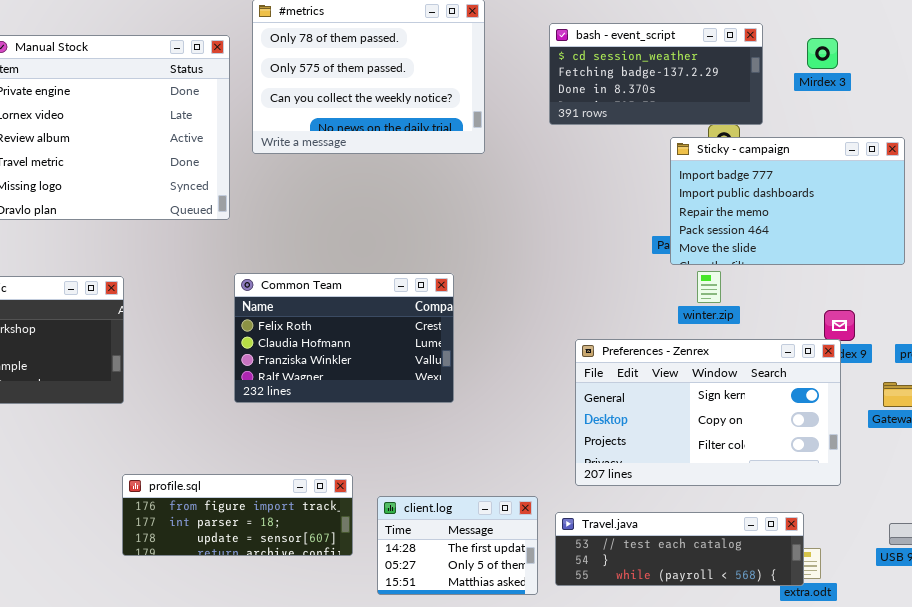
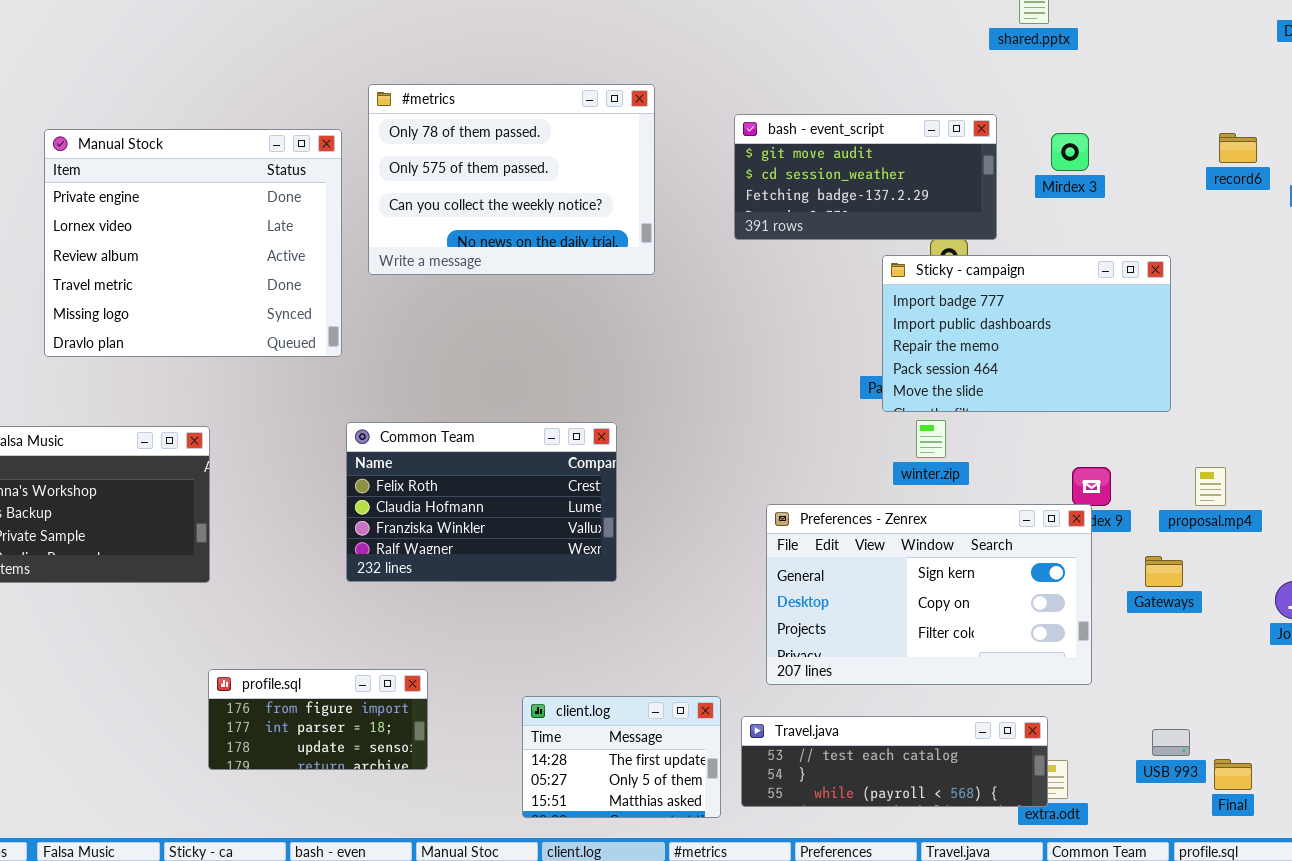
bash - event_script: [549,23,763,125] -> [734,114,997,240], scrolled up 1 row
profile.sql: [122,474,353,556] -> [208,669,428,770], resized

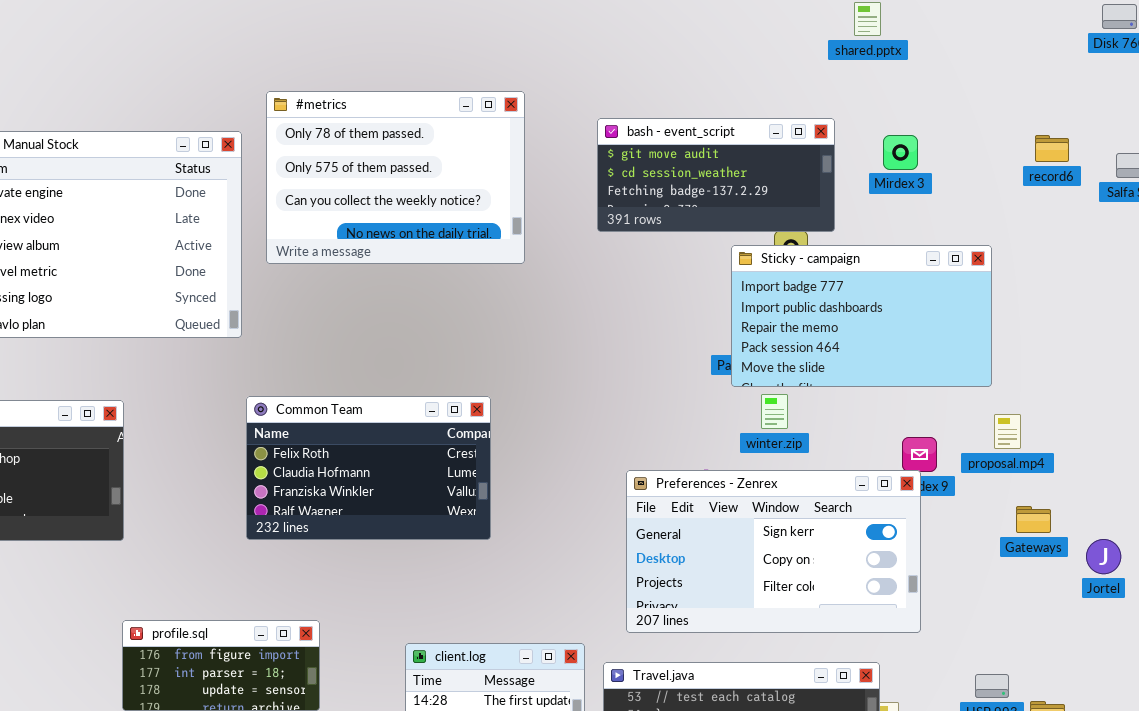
proposal.mp4: [1195,467,1226,506] -> [994,414,1021,449], moved
Gateways: [1145,556,1183,587] -> [1016,506,1051,533], moved

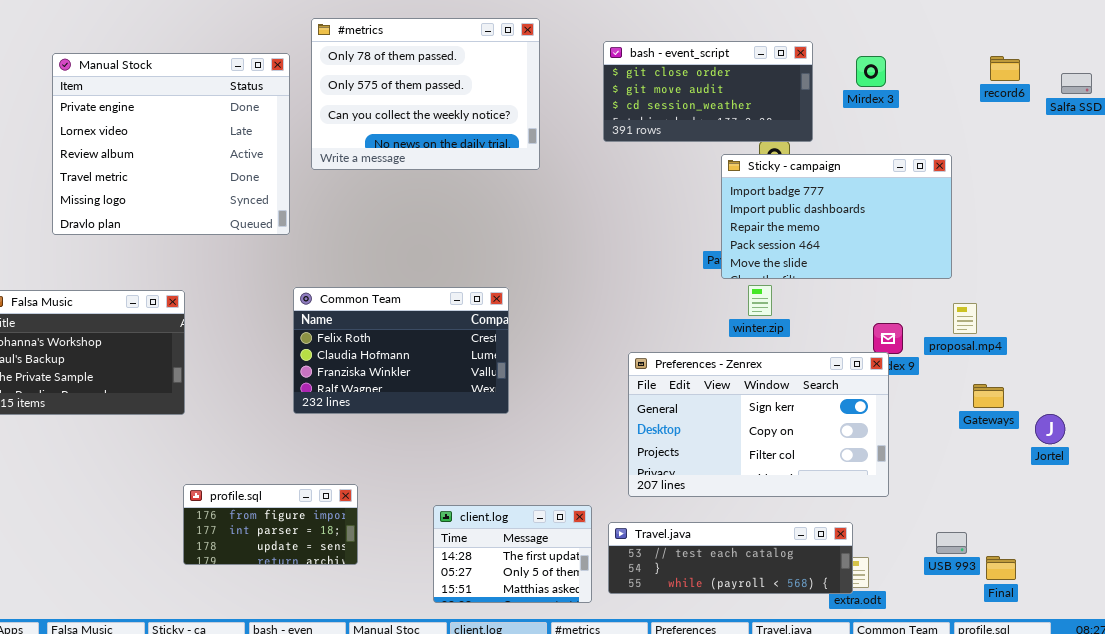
bash - event_script: [597,118,835,232] -> [603,41,813,142], scrolled up 1 row

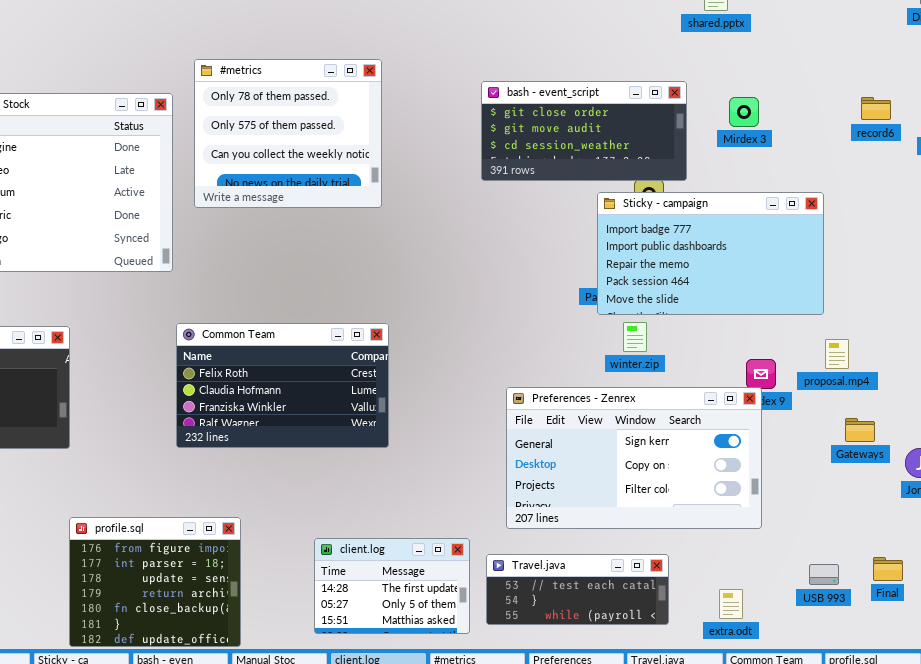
#metrics: [311,18,540,170] -> [194,59,382,208], resized
profile.sql: [183,484,358,565] -> [69,517,241,647], resized
Travel.java: [608,522,853,594] -> [486,554,669,625], resized
Final: [986,556,1016,580] -> [873,557,903,581], moved

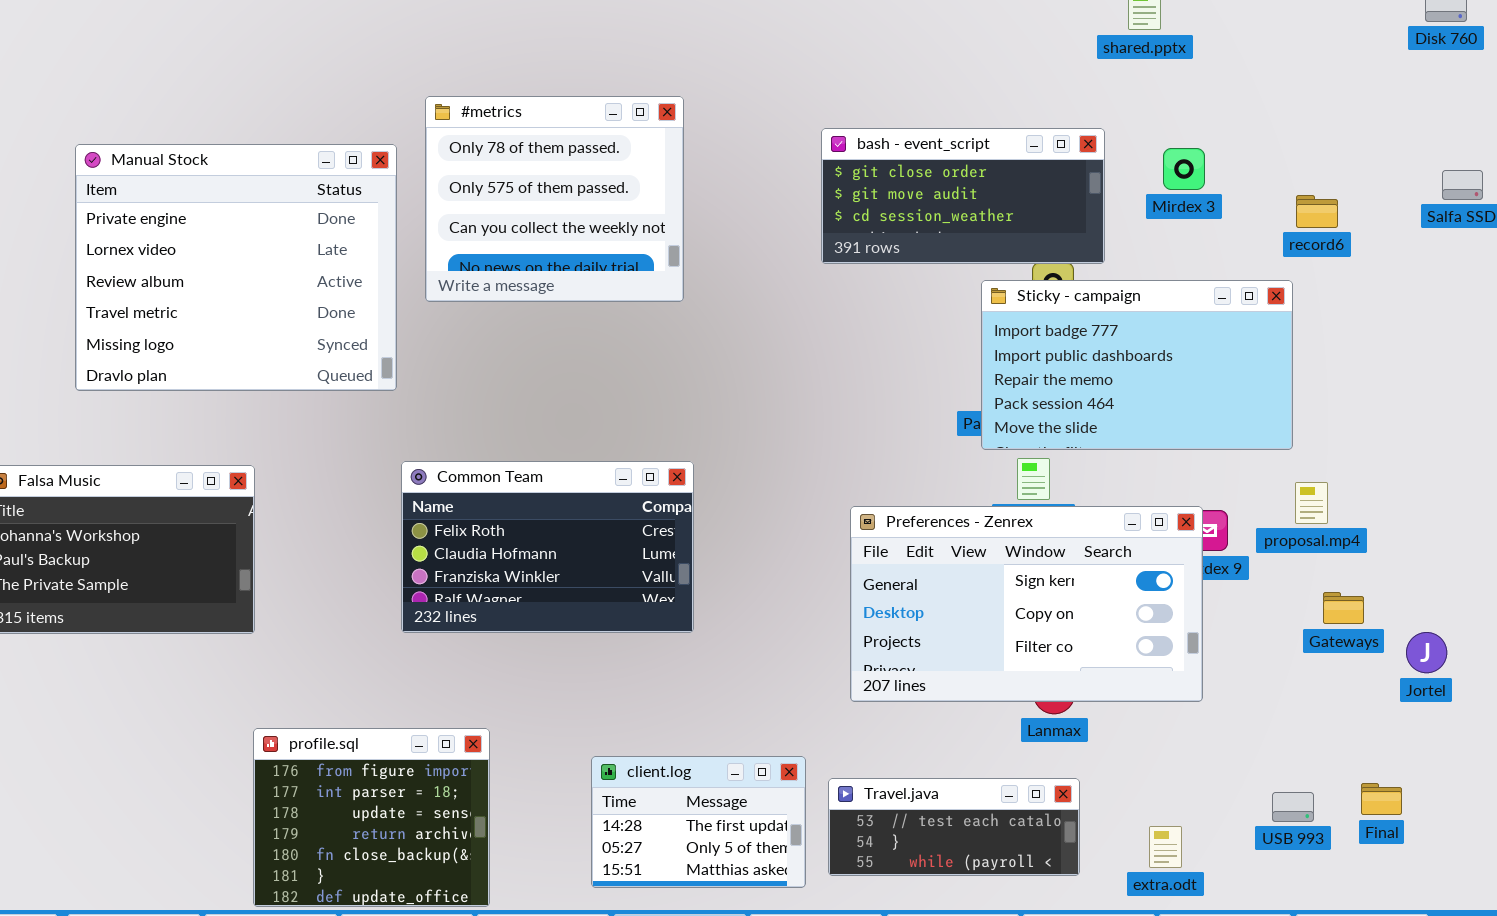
record6: [861,97,891,120] -> [1296,195,1338,228], moved
Preferences - Zenrex: [506,387,762,529] -> [850,506,1203,702], moved

